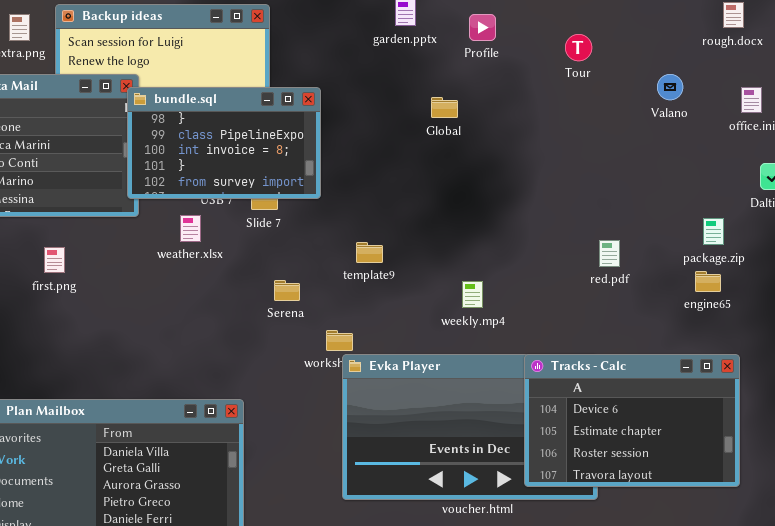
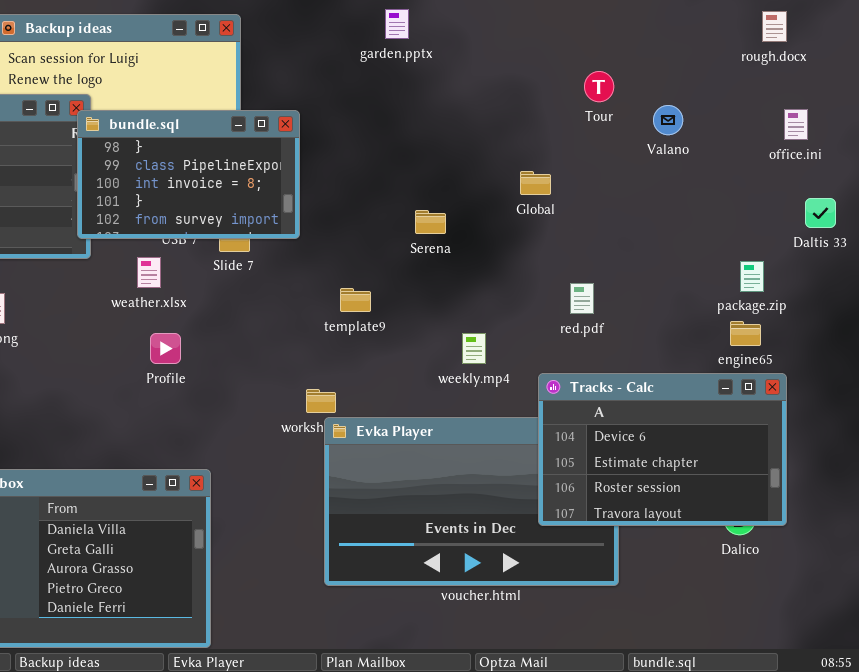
Profile: [469,14,496,41] -> [150,333,181,364], moved
Tour: [565,34,592,61] -> [584,71,614,102], moved
Valano: [657,74,683,100] -> [653,105,683,135], moved
Global: [431,97,458,118] -> [520,171,551,195], moved
red.pdf: [599,240,620,267] -> [570,283,594,314], moved
Serena: [274,280,300,301] -> [415,210,446,234], moved
Tracks - Calc: [524,354,740,487] -> [538,373,787,526], moved

